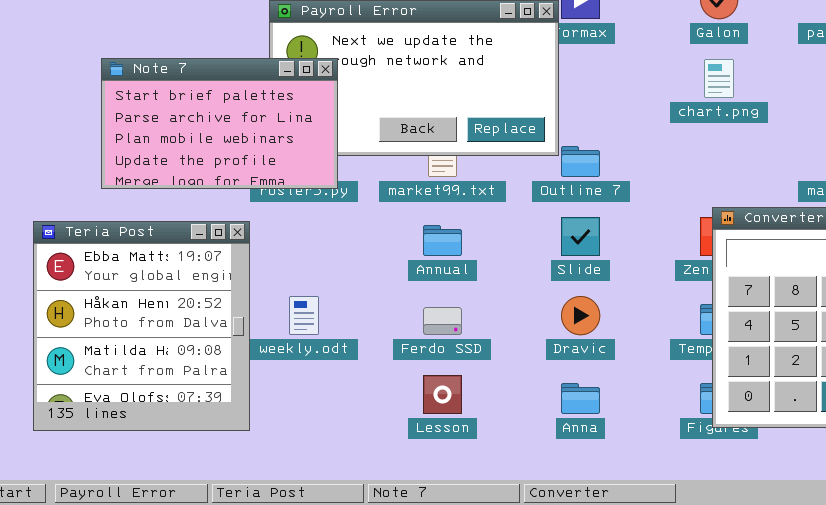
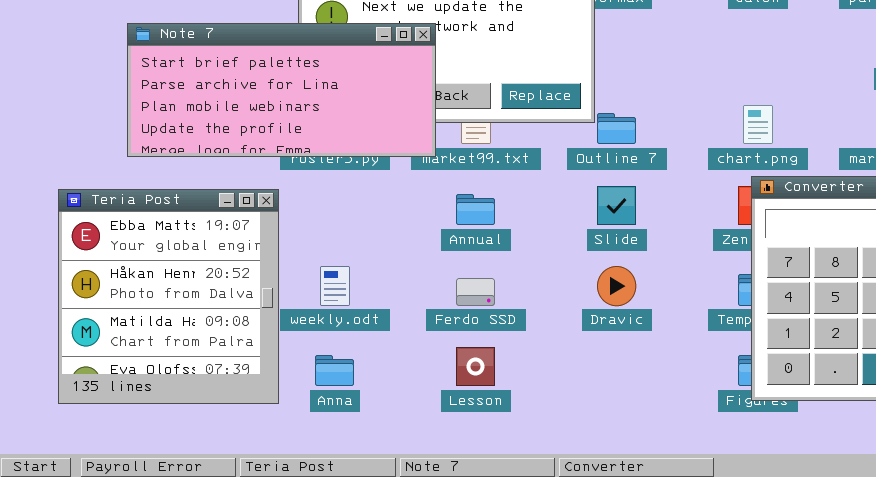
Note 7: [101,58,338,189] -> [127,23,436,157], resized
chart.png: [704,59,734,98] -> [743,105,773,144], moved
Anna: [561,383,600,414] -> [315,355,354,386], moved

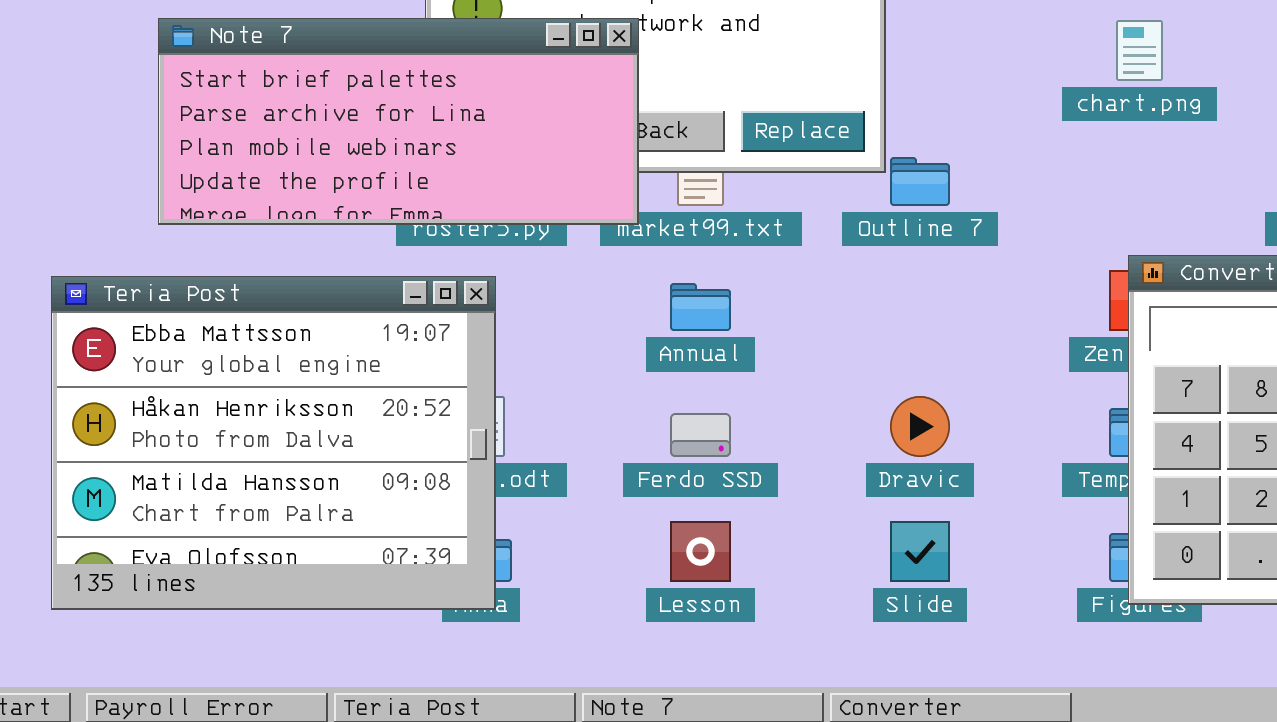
chart.png: [743,105,773,144] -> [1116,20,1163,81], moved
Slide: [597,186,636,225] -> [890,521,950,582], moved
Teria Post: [58,189,279,404] -> [51,276,496,610], resized

